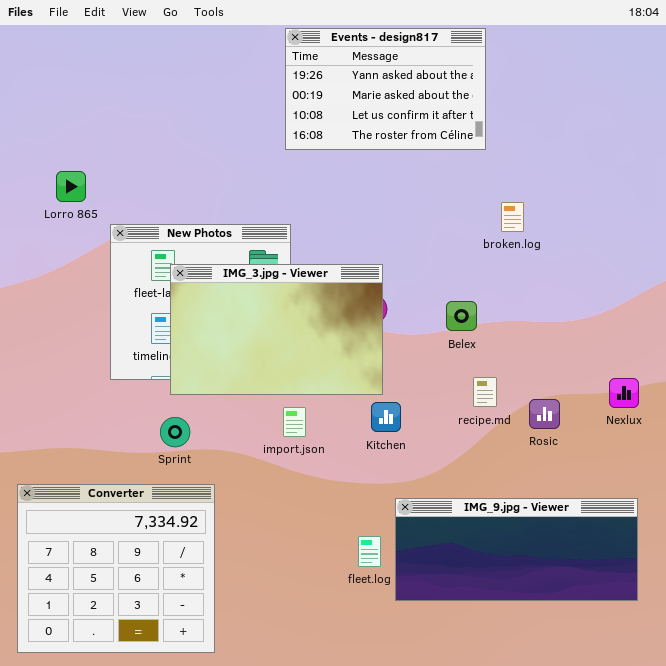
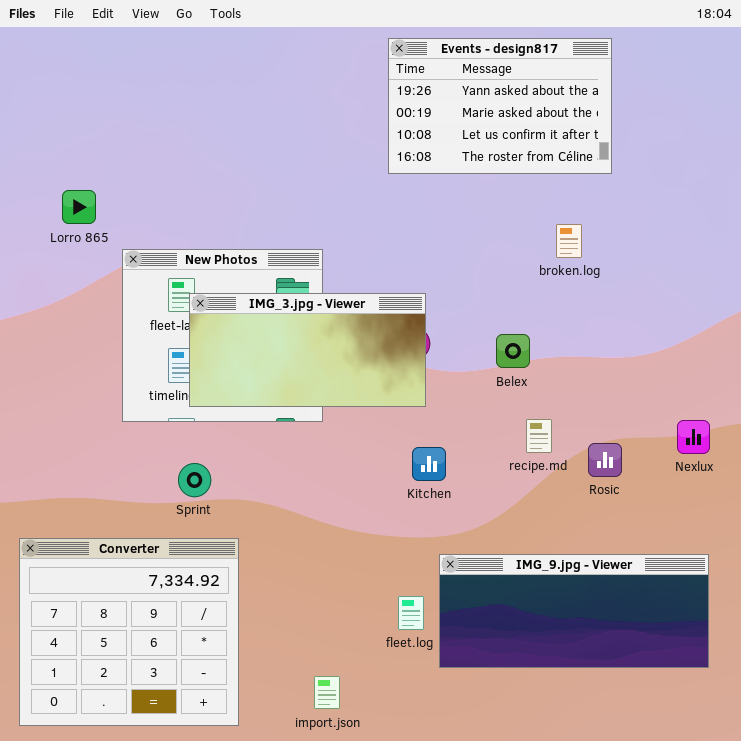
Events - design817: [285,28,486,150] -> [388,38,612,174], moved
IMG_3.jpg - Viewer: [170,264,383,395] -> [189,293,426,407], resized
import.json: [283,407,306,437] -> [314,676,340,709], moved

